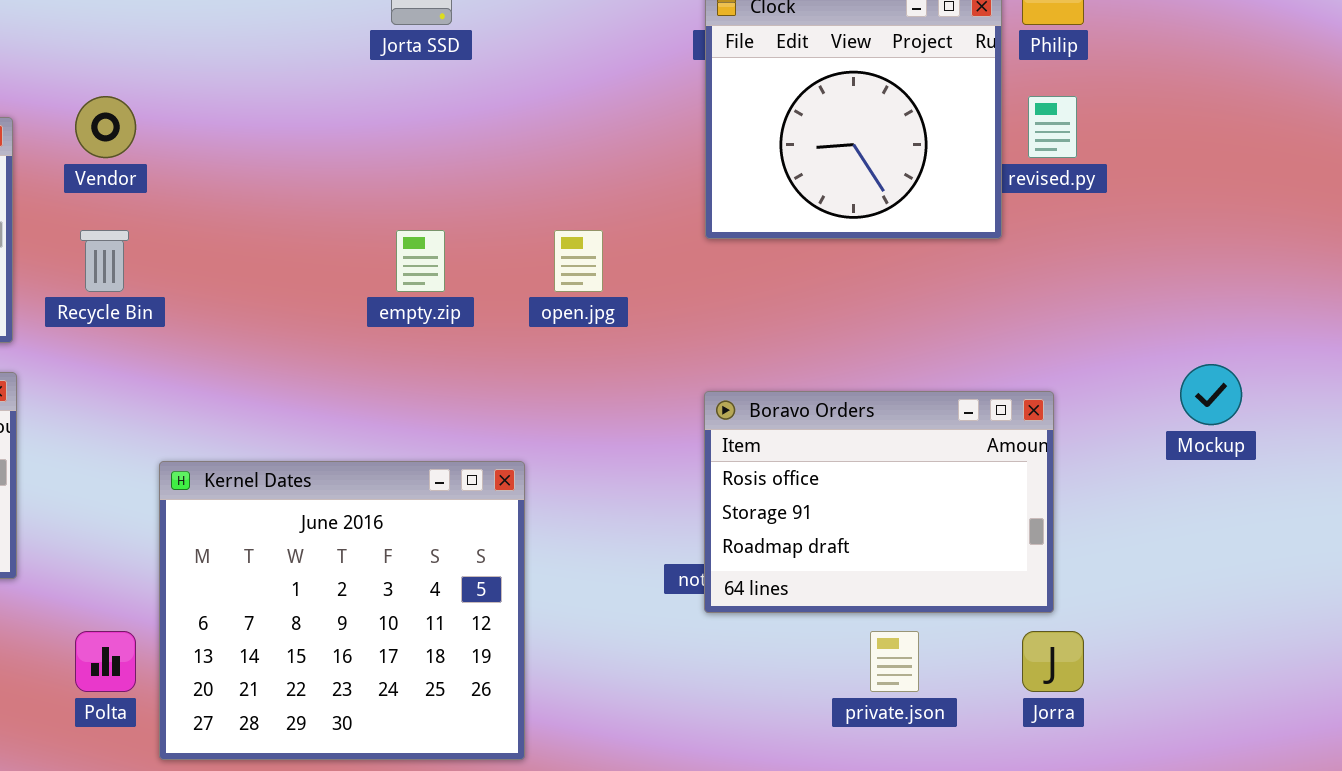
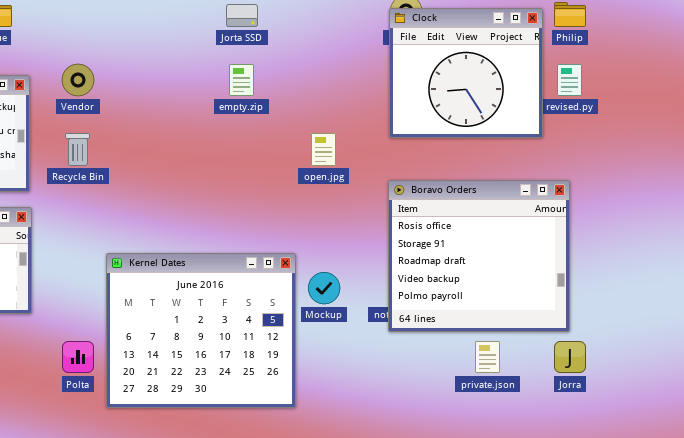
empty.zip: [396,230,445,292] -> [229,64,254,96], moved
Mockup: [1180,364,1242,425] -> [308,272,340,304], moved
Boravo Orders: [704,391,1054,613] -> [388,180,570,332], resized

